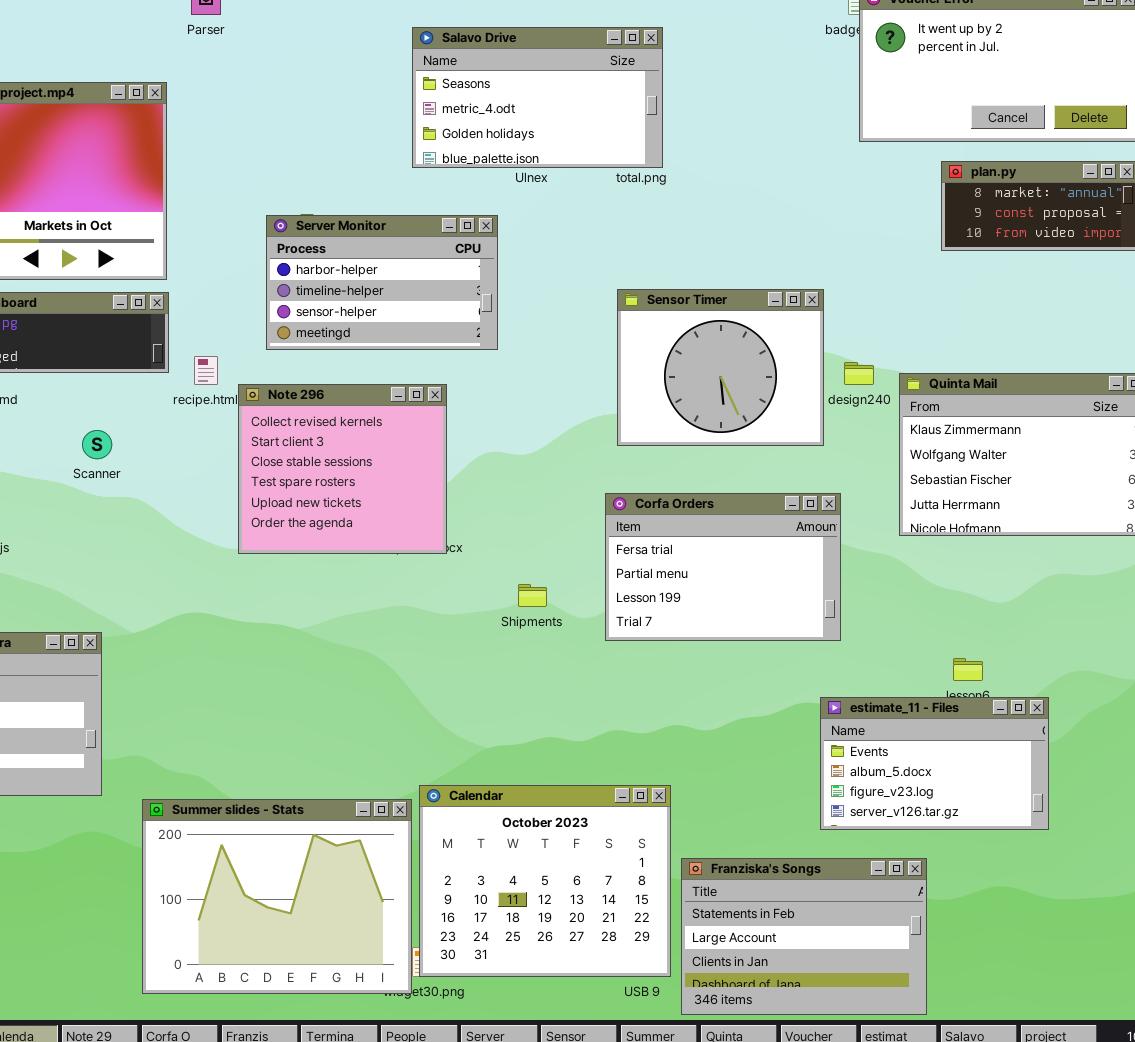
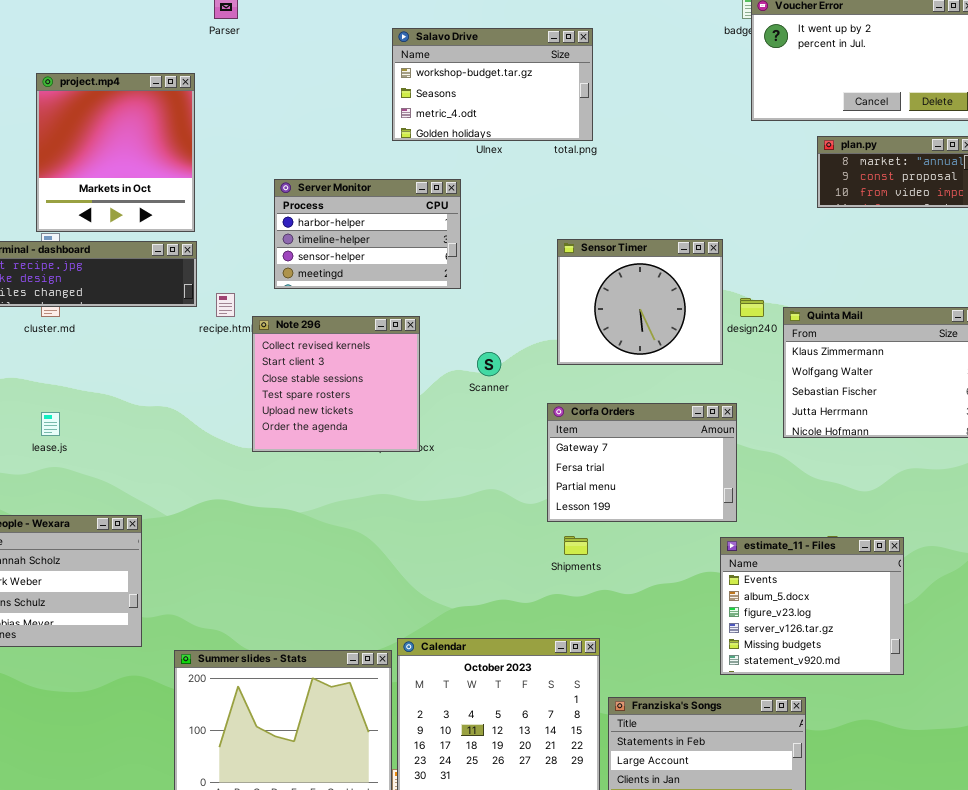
Salavo Drive: [412,27,663,168] -> [392,28,593,141], scrolled up 1 row
Scanner: [82,430,112,459] -> [477,352,501,376], moved
Corfa Orders: [605,493,841,641] -> [547,403,737,522], scrolled up 1 row
Shipments: [518,584,547,607] -> [564,536,588,555], moved
estimate_11 - Files: [820,697,1049,830] -> [720,537,904,675], resized

